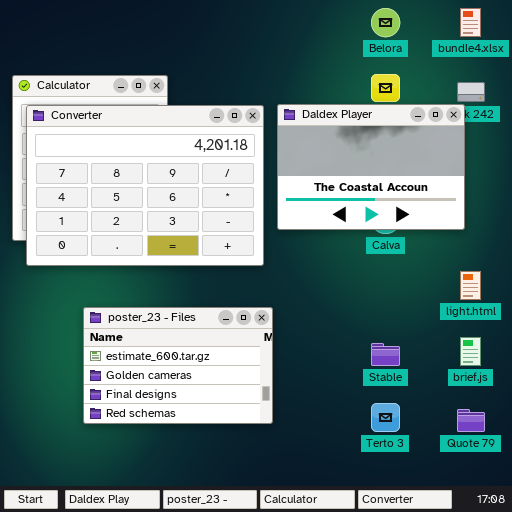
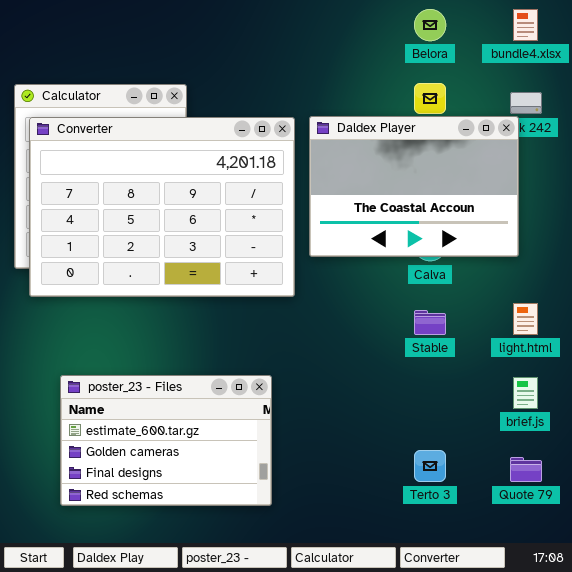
poster_23 - Files: [83,307,273,424] -> [60,375,272,506], moved
Stable: [371,343,400,366] -> [414,310,446,335], moved

